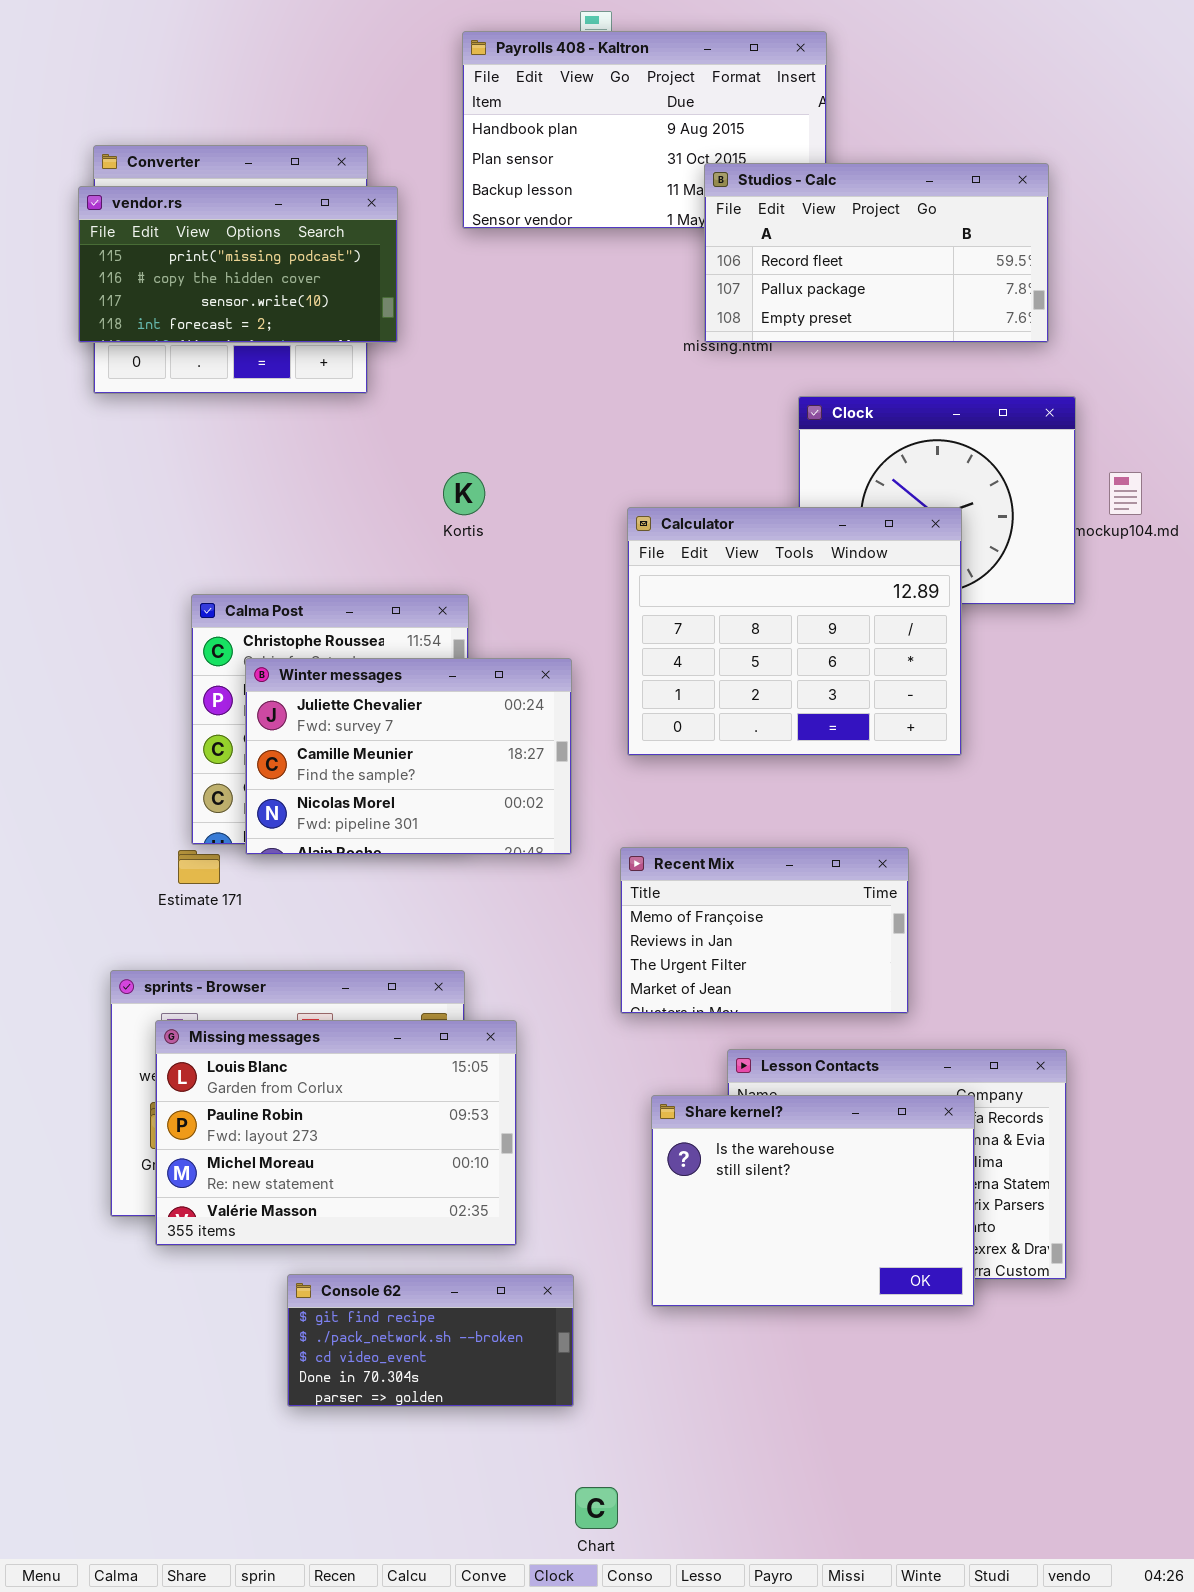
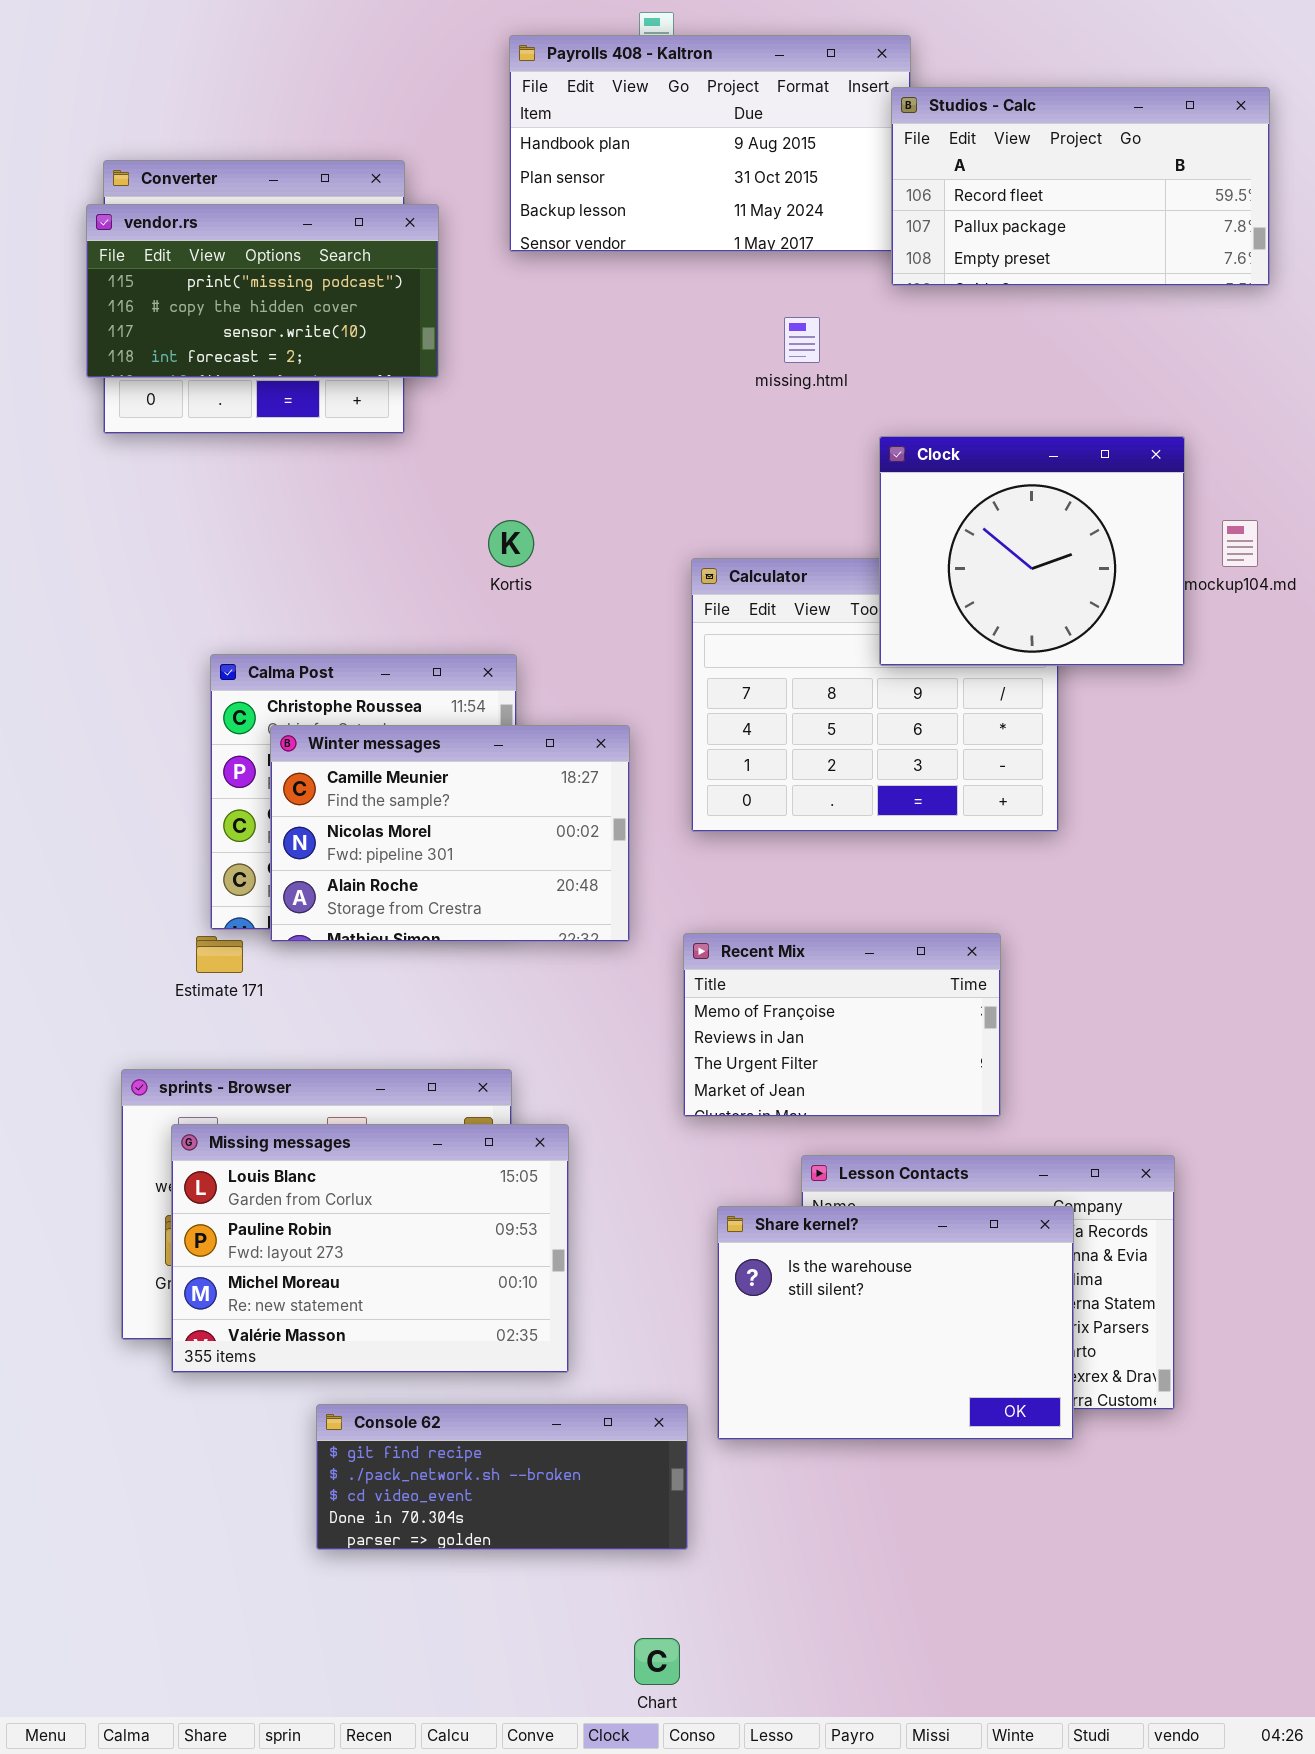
Studios - Calc: [704,163,1049,343] -> [891,87,1270,286], moved
Clock: [798,396,1076,605] -> [879,436,1185,666], raised
Winter messages: [245,658,572,855] -> [270,725,630,942], scrolled down 1 row
Console 62: [287,1274,574,1407] -> [316,1404,688,1550], resized

